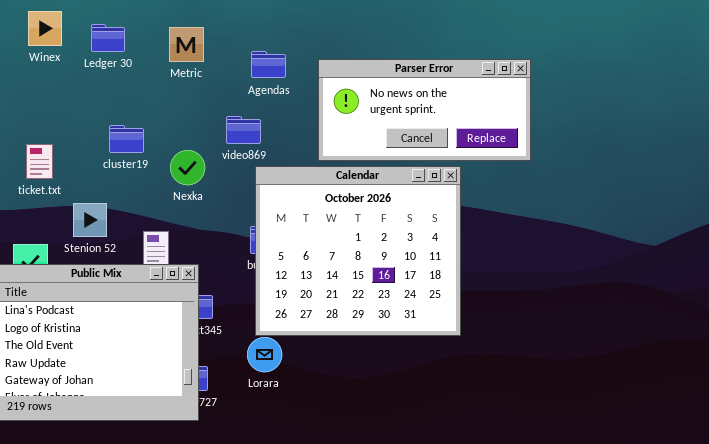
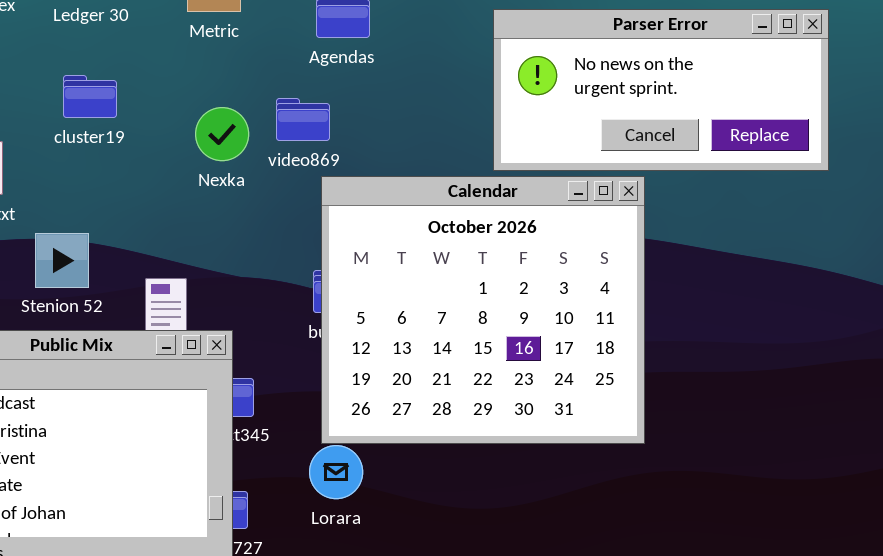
Parser Error: [318,59,531,161] -> [493,9,829,171], moved
cluster19: [109,125,144,153] -> [63,75,117,118], moved
Nexka: [170,150,205,185] -> [195,107,249,161], moved

